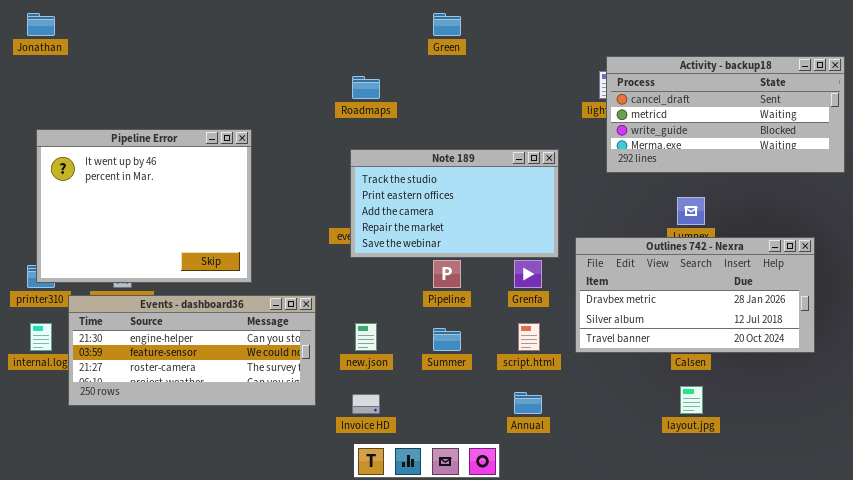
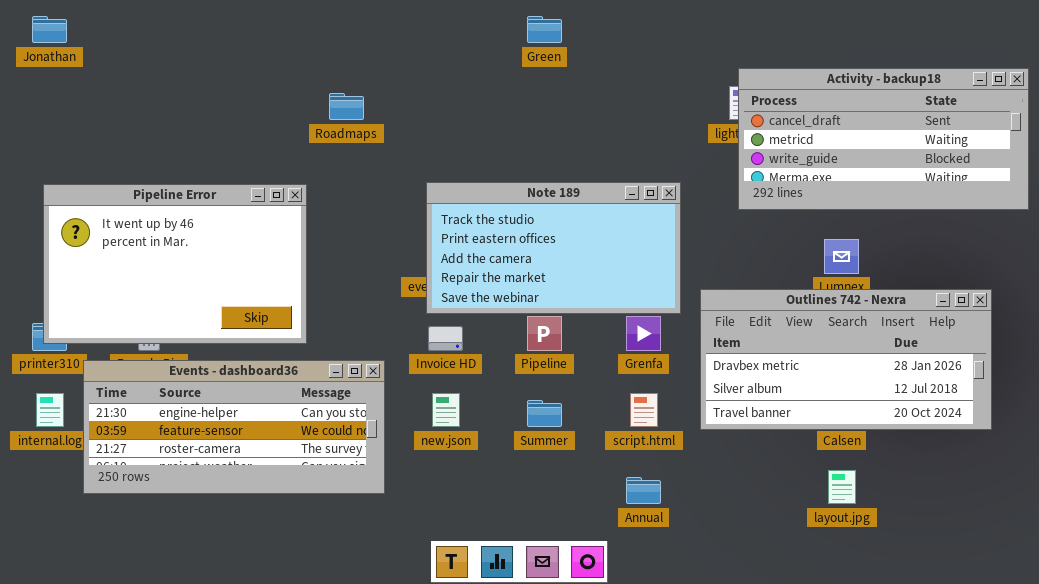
Roadmaps: [352,76,380,99] -> [329,93,364,120], moved
Pipeline Error: [36,129,252,283] -> [43,184,307,344], resized
Invoice HD: [352,394,380,414] -> [428,326,463,351], moved

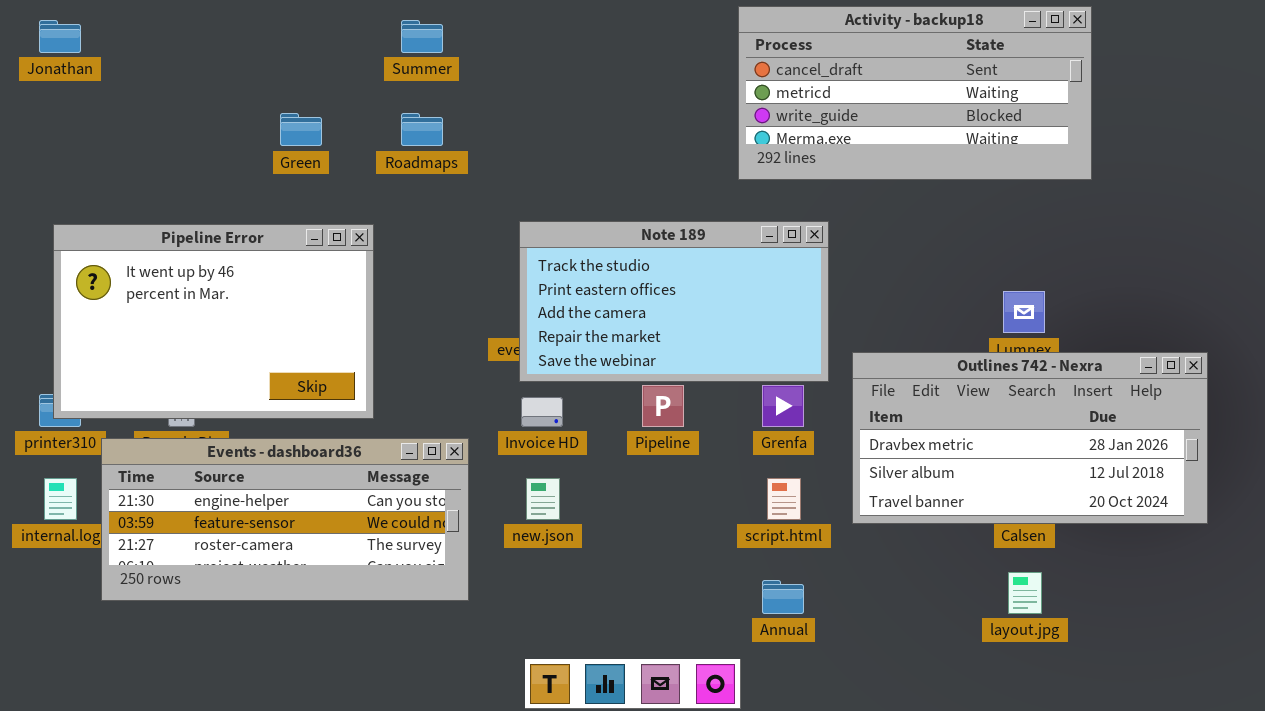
Green: [527,16,562,43] -> [280,113,322,146], moved
Activity - backup18: [738,68,1029,210] -> [738,6,1092,180], moved
Summer: [527,400,562,427] -> [401,20,443,53], moved

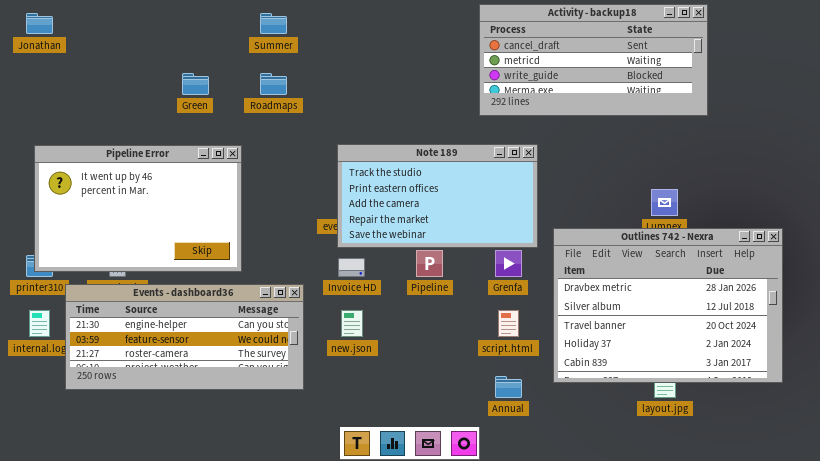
Outlines 742 - Nexra: [852,352,1208,524] -> [553,228,783,383], resized

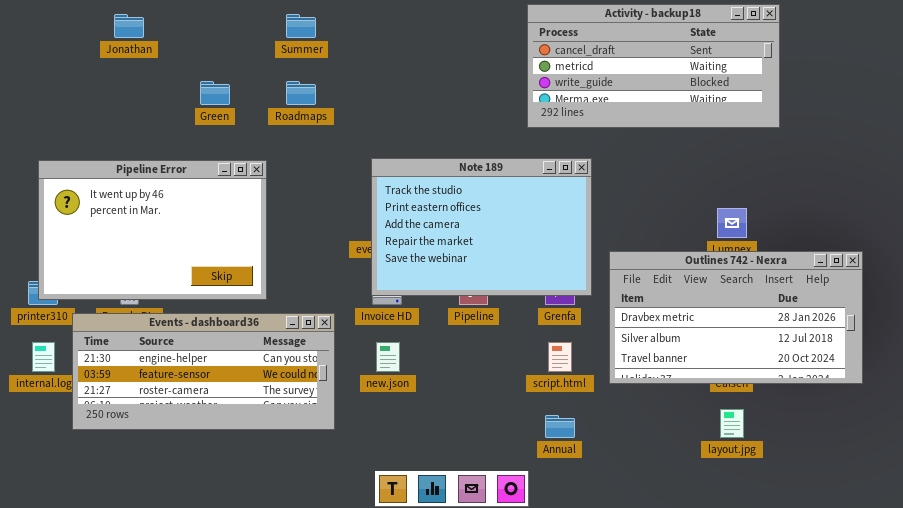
Jonathan: [26,13,53,34] -> [114,14,144,38], moved
Note 189: [337,144,538,248] -> [371,158,592,296], resized
Outlines 742 - Nexra: [553,228,783,383] -> [609,251,863,384], resized

